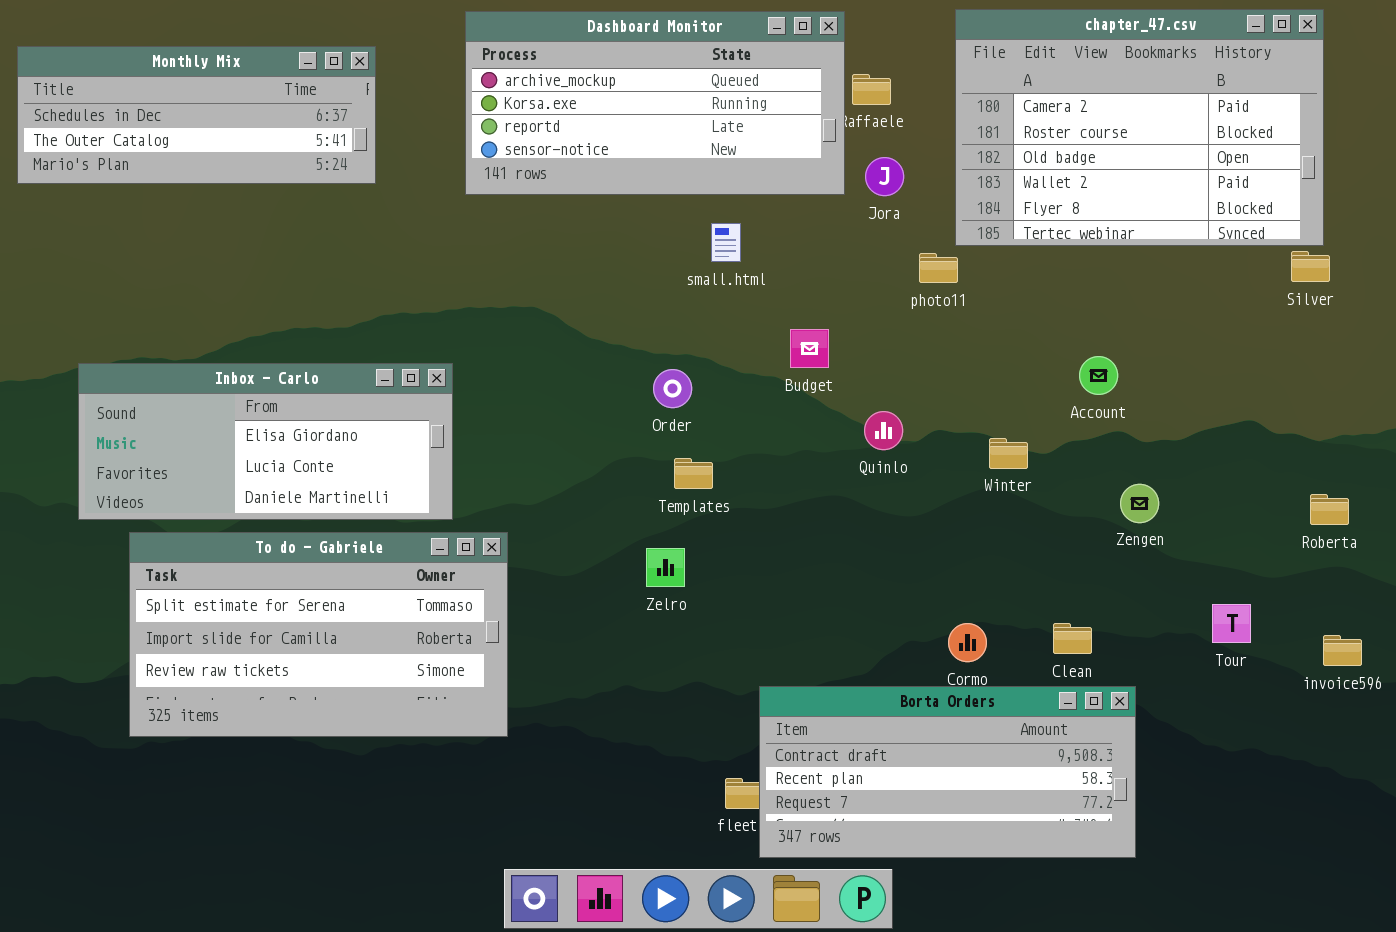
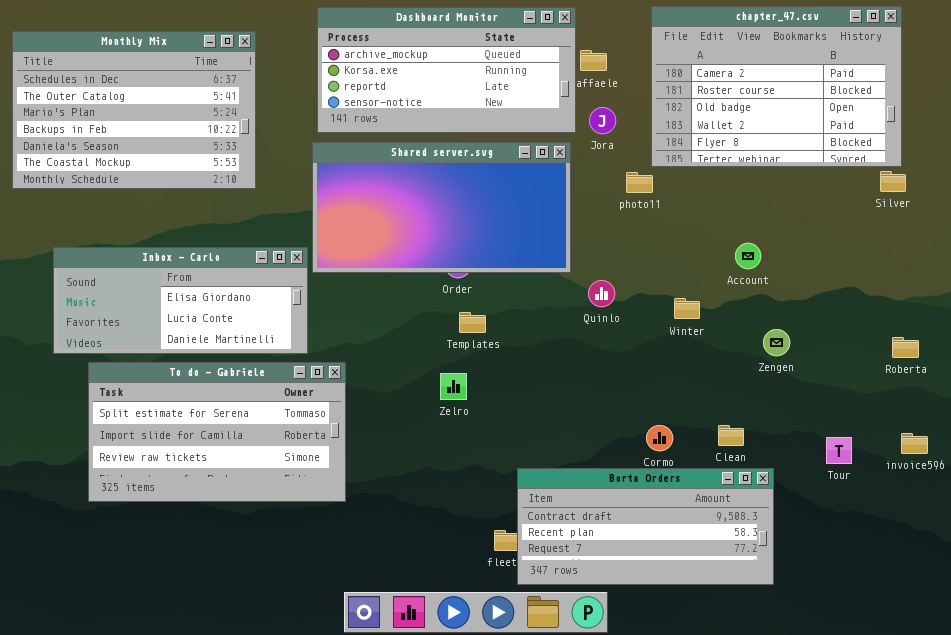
Monthly Mix: [17,46,376,184] -> [12,31,256,189], resized
Shared server.svg: none -> [312,142,571,273], opened
Tour: [1212,604,1251,643] -> [826,437,852,464], moved

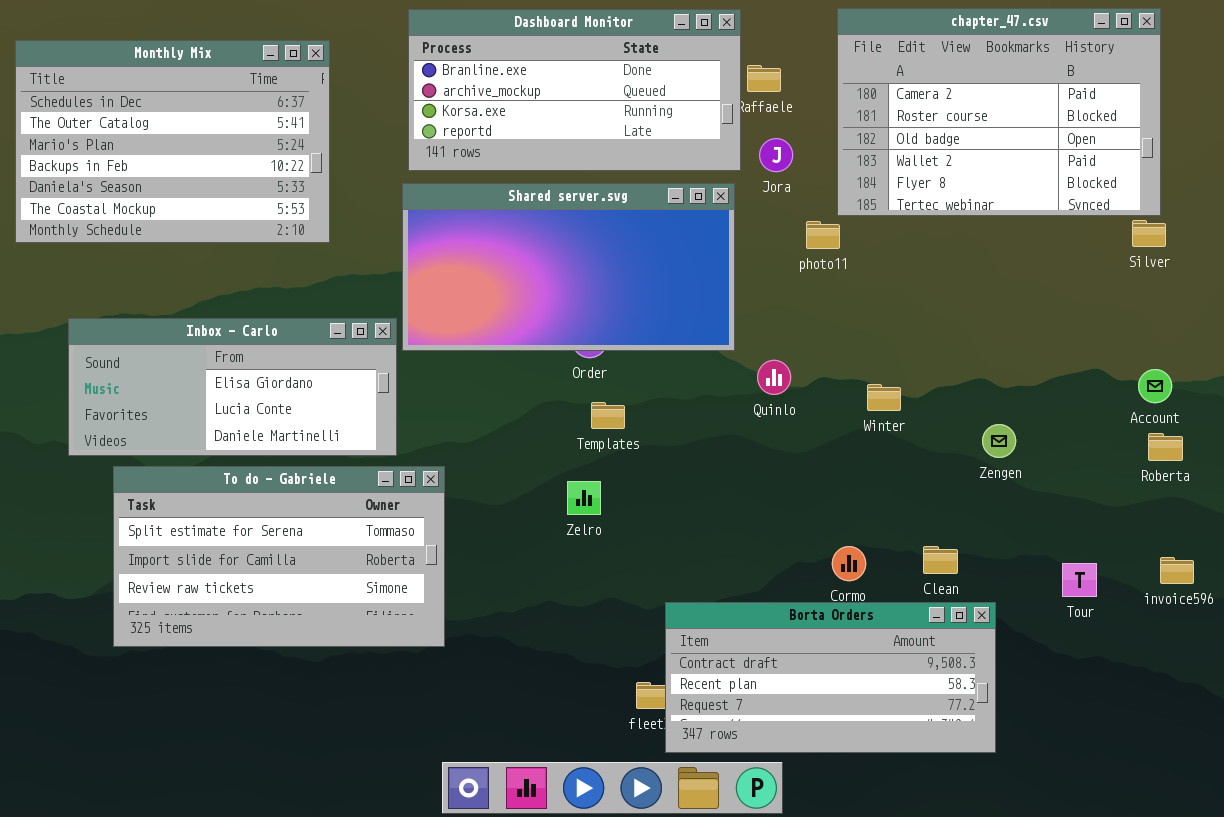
Dashboard Monitor: [317,7,576,133] -> [408,9,741,171], scrolled up 1 row
Account: [735,243,761,269] -> [1138,369,1172,403], moved

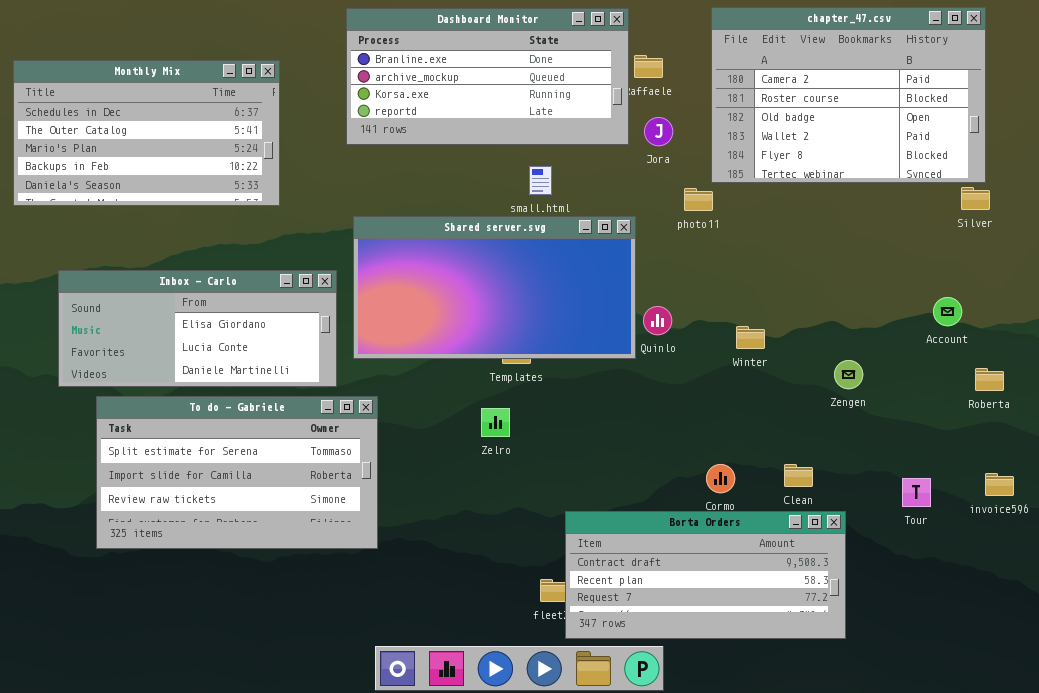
Monthly Mix: [15,40,330,243] -> [13,60,280,206], resized
Shared server.svg: [402,183,735,351] -> [353,216,636,359], moved
Account: [1138,369,1172,403] -> [933,297,962,326], moved

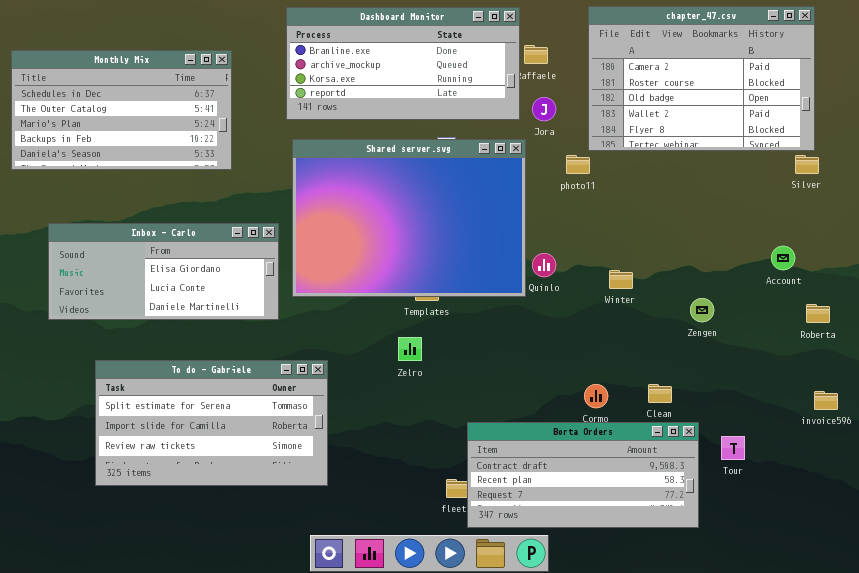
Shared server.svg: [353,216,636,359] -> [292,139,526,297], resized
To do - Gabriele: [96,396,378,549] -> [95,360,328,486], moved
Tour: [902,478,931,507] -> [721,436,745,460], moved

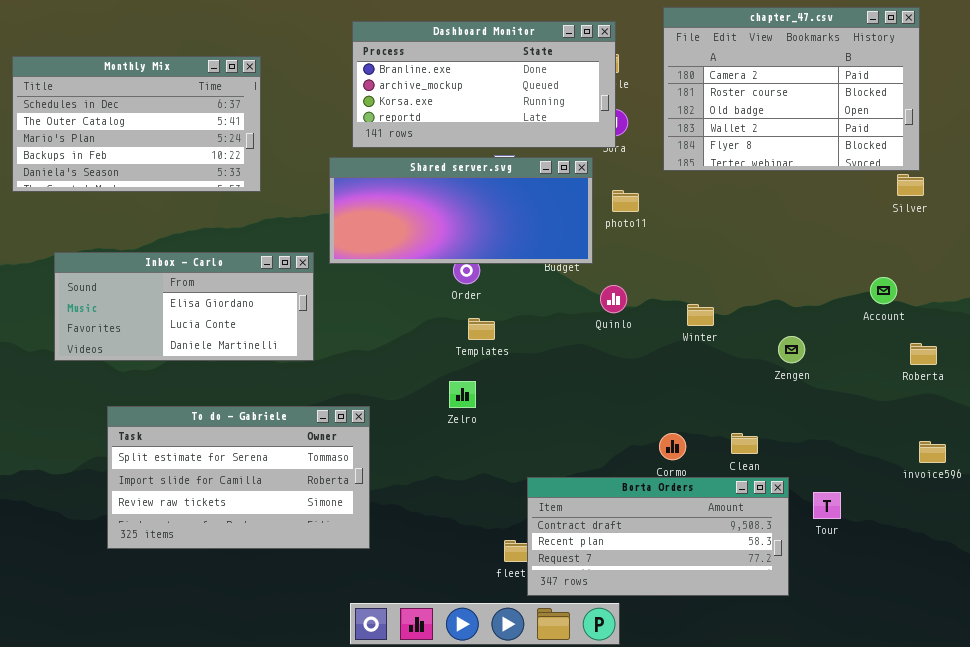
Dashboard Monitor: [286,7,520,120] -> [352,21,616,148], moved
Shared server.svg: [292,139,526,297] -> [329,157,593,264], resized
photo11: [566,155,590,174] -> [612,190,639,212], moved

